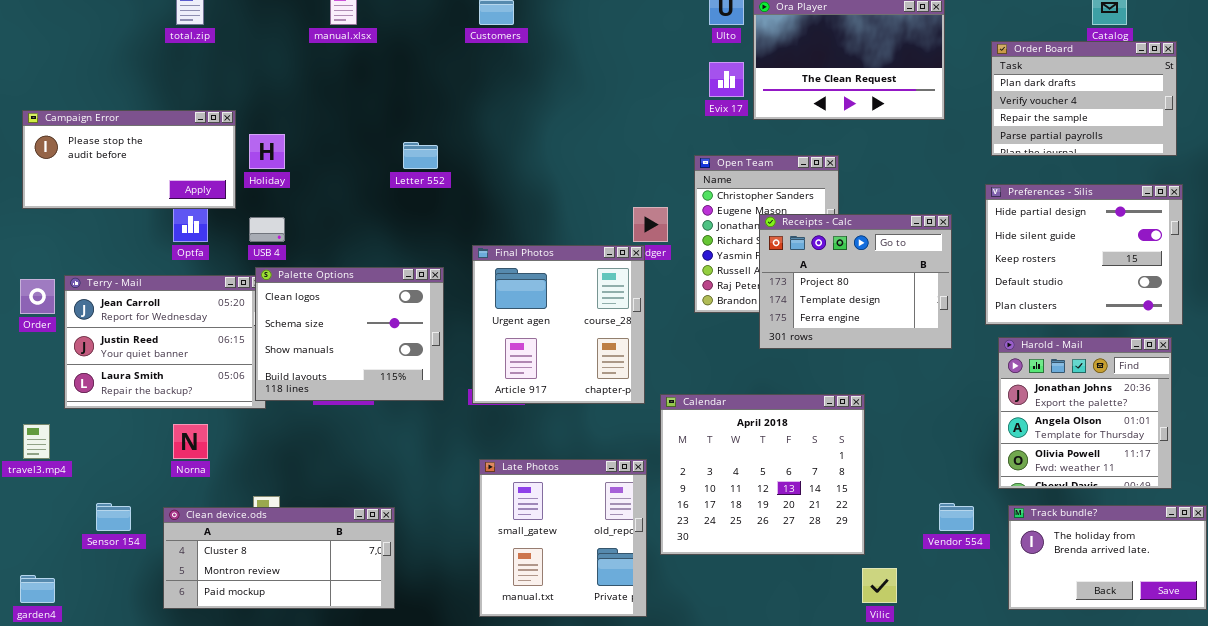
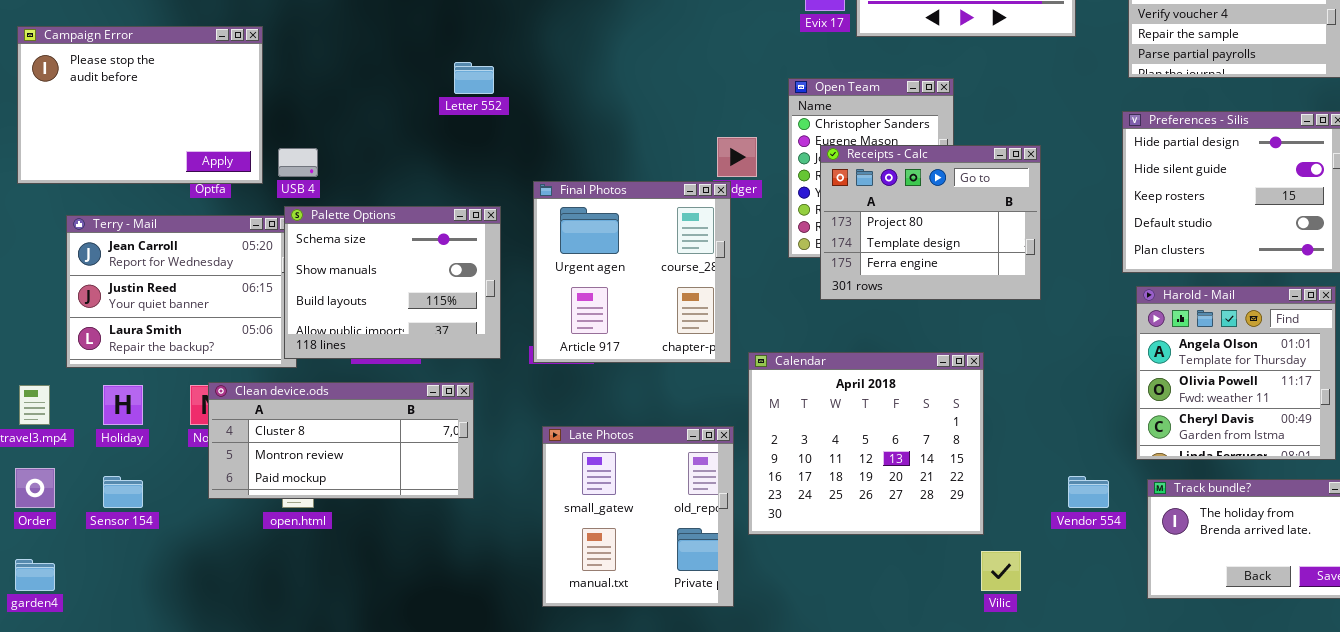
Campaign Error: [22,110,236,209] -> [17,26,263,184], resized
Holiday: [249,134,285,169] -> [103,385,143,425], moved
Receipts - Calc: [759,214,952,349] -> [820,145,1041,300], moved
Palette Options: [255,267,444,401] -> [284,206,501,359], scrolled down 1 row
Order: [20,279,55,314] -> [15,468,55,508], moved
Harold - Mail: [998,337,1172,489] -> [1136,286,1336,460], scrolled down 1 row
Clean device.ods: [163,507,395,609] -> [208,382,474,499], moved

